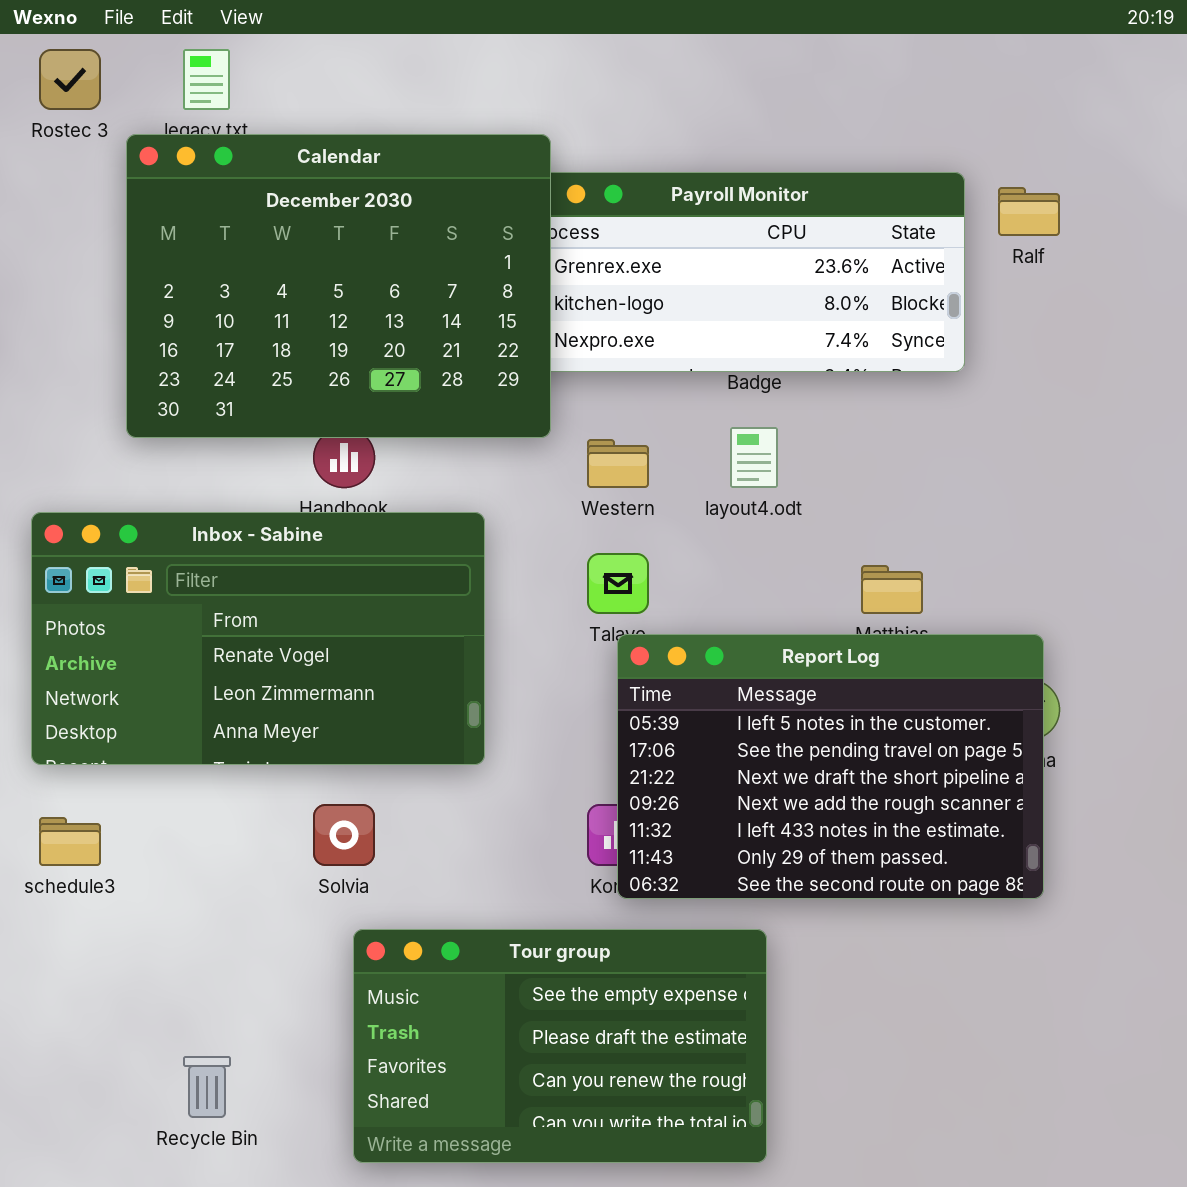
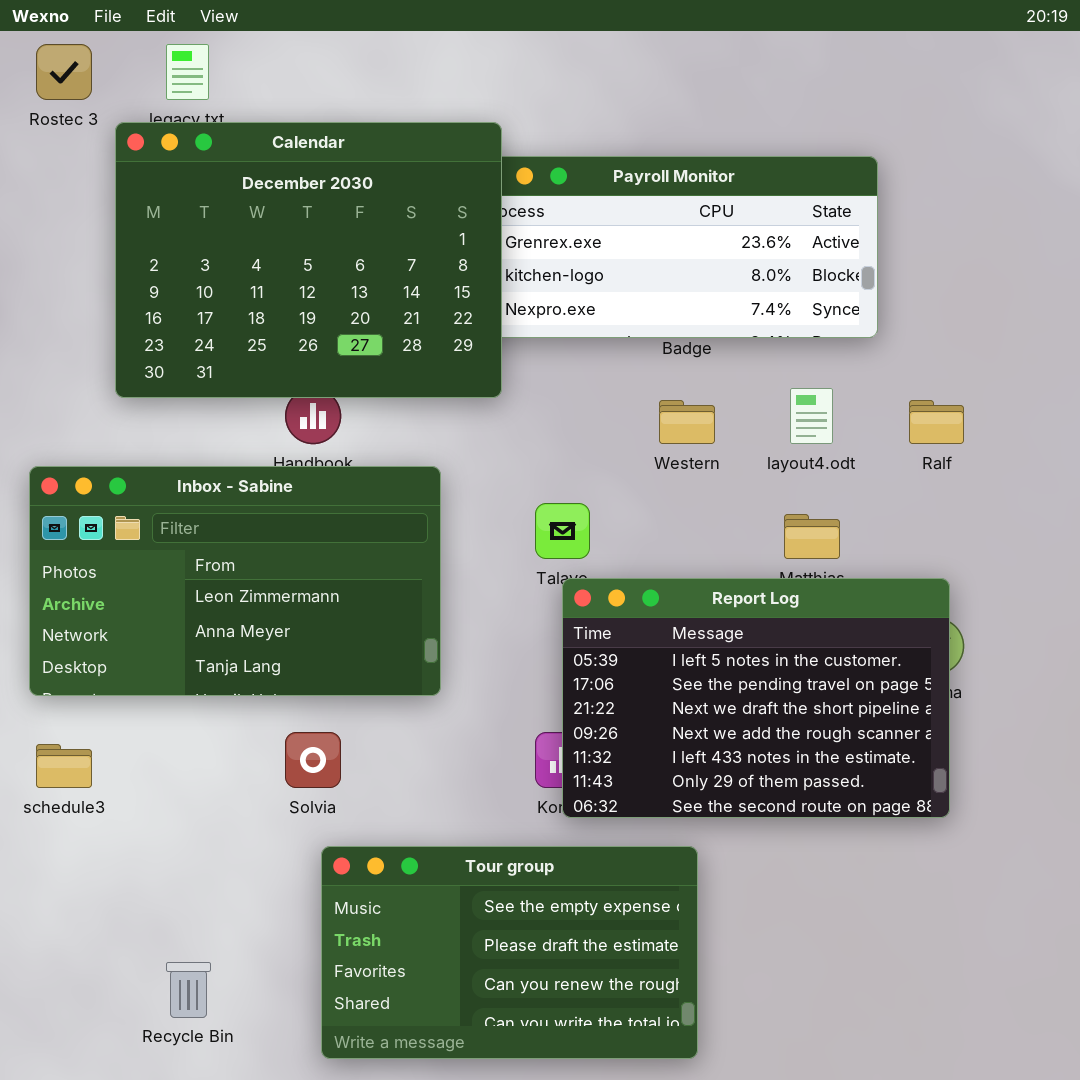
Ralf: [998,187,1060,236] -> [909,400,964,444], moved
layout4.odt: [730,427,778,488] -> [790,388,833,444], moved
Western: [587,439,649,488] -> [659,400,715,444], moved
Inbox - Sabine: [31,512,485,765] -> [29,466,441,696], scrolled down 1 row

